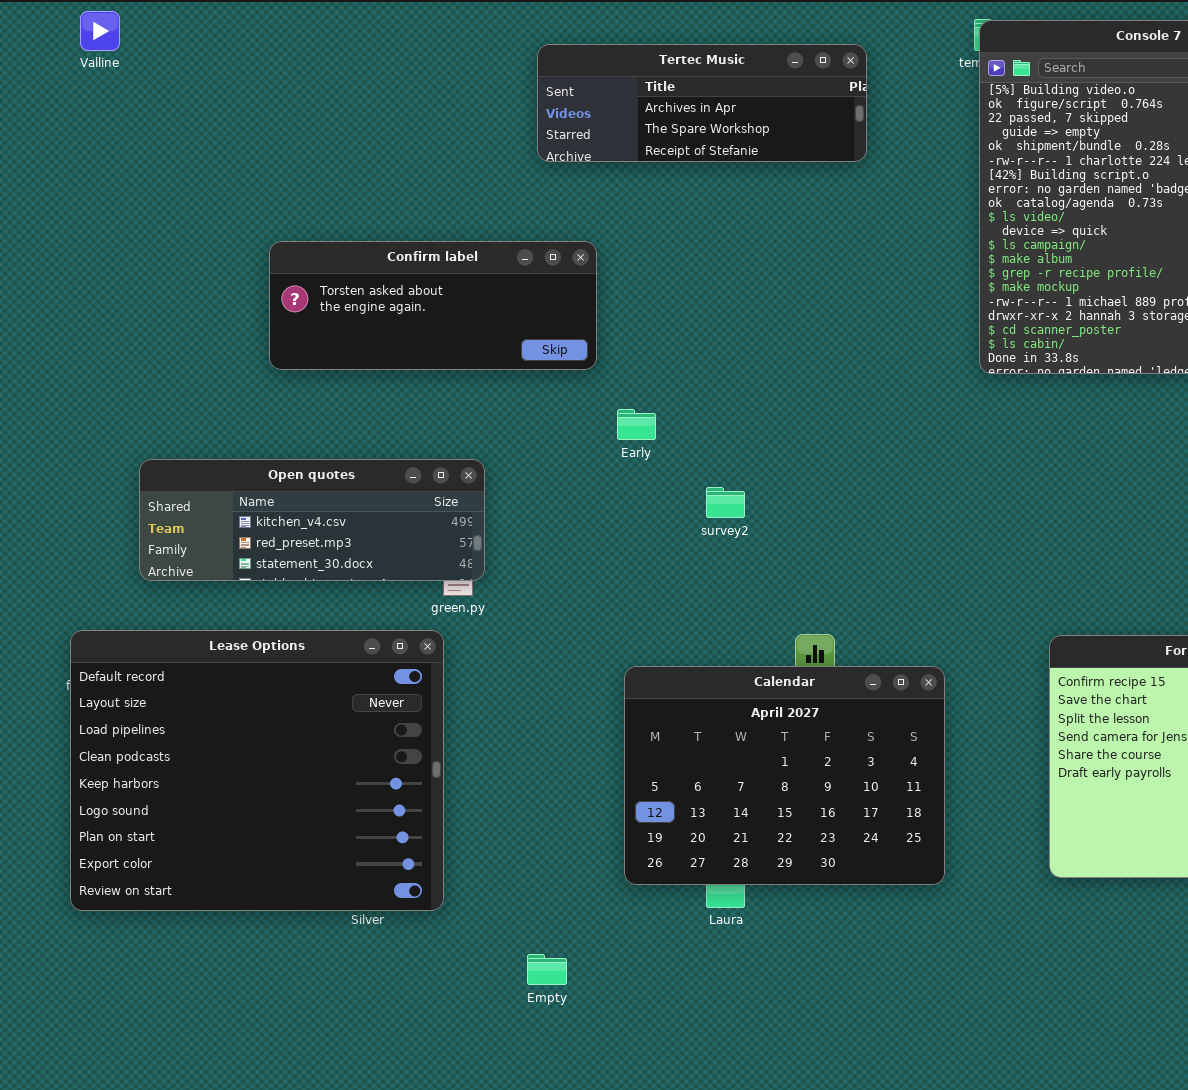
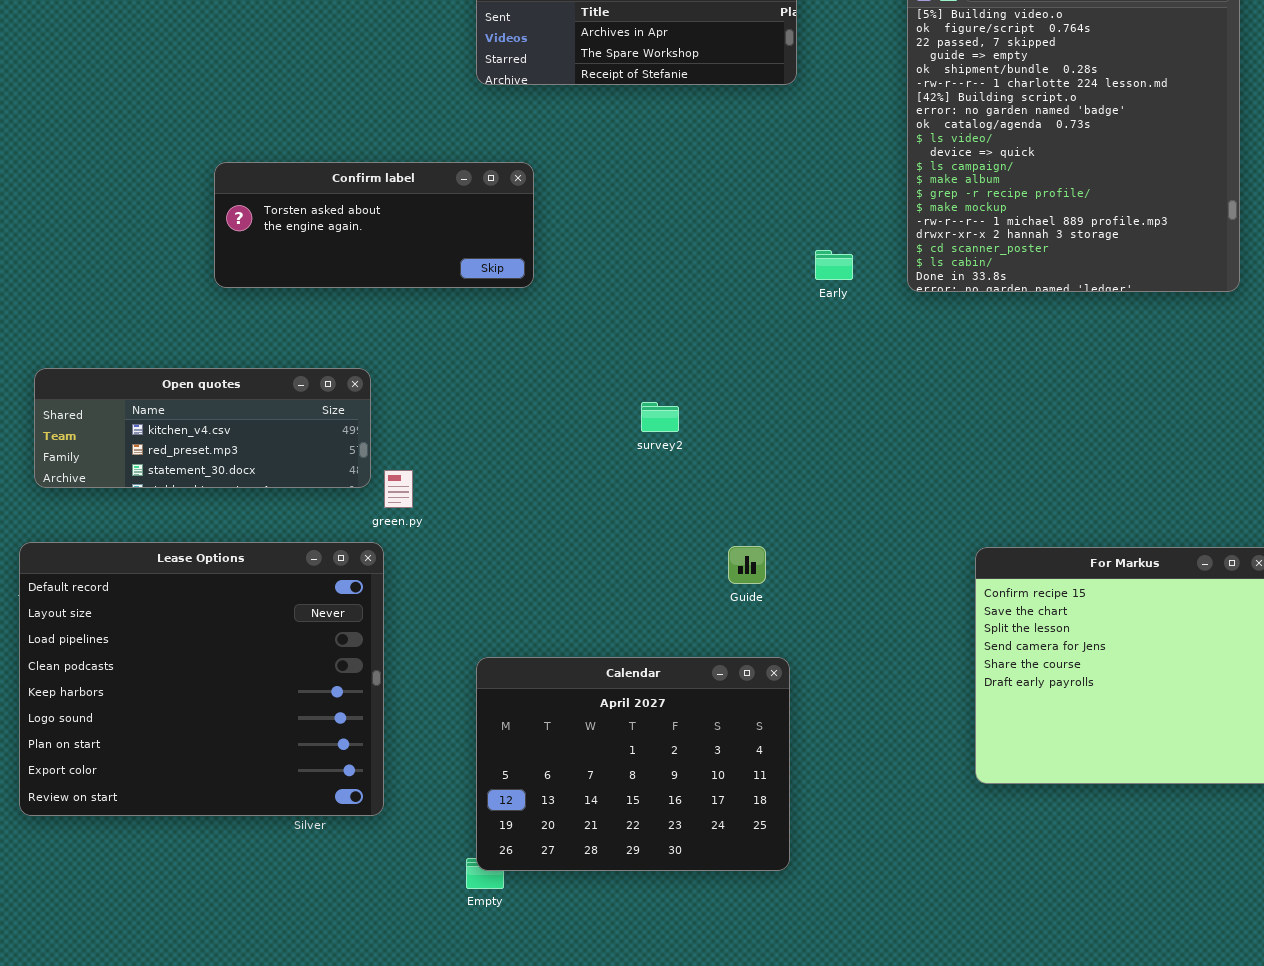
Early: [617,409,656,440] -> [815,250,853,280], moved
Open quotes: [139,459,485,581] -> [34,368,371,488], moved
Calendar: [624,666,945,885] -> [476,657,790,871], moved

